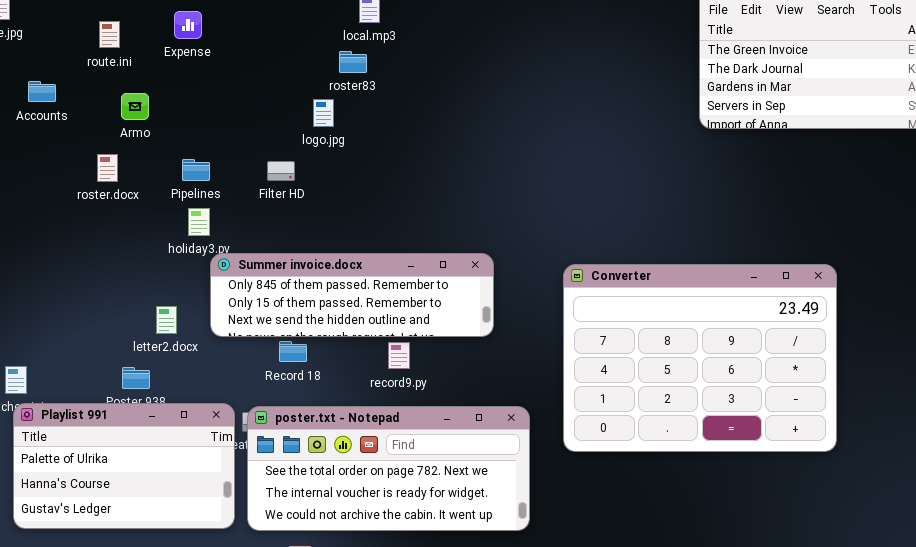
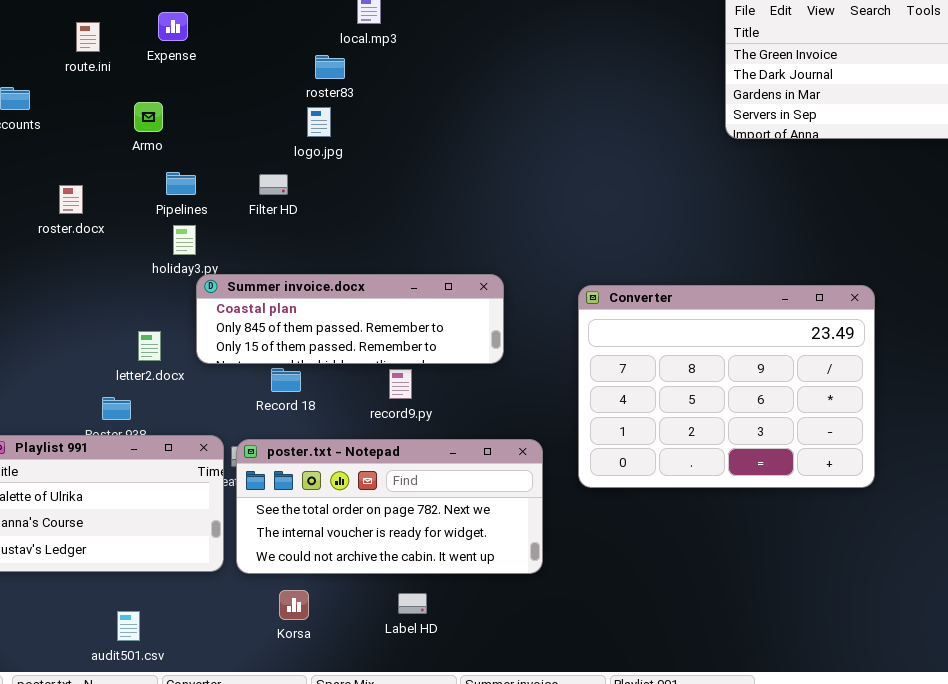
roster83: [339,51,367,73] -> [315,55,345,79], moved
Armo: [121,93,149,120] -> [134,102,163,132], moved
roster.docx: [97,154,118,182] -> [59,185,83,214], moved
Summer invoice.docx: [210,253,494,337] -> [196,274,504,364], scrolled up 1 row

